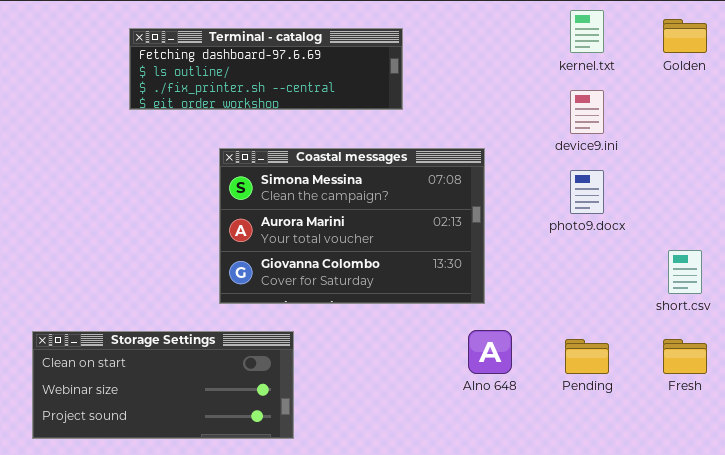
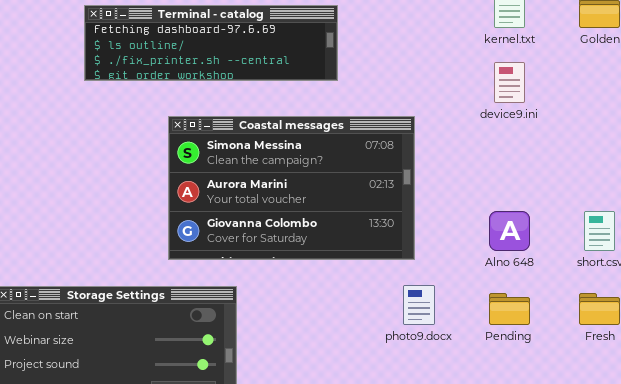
photo9.docx: [570,170,604,214] -> [403,285,435,325], moved
Alno 648: [468,330,512,374] -> [489,211,530,251], moved

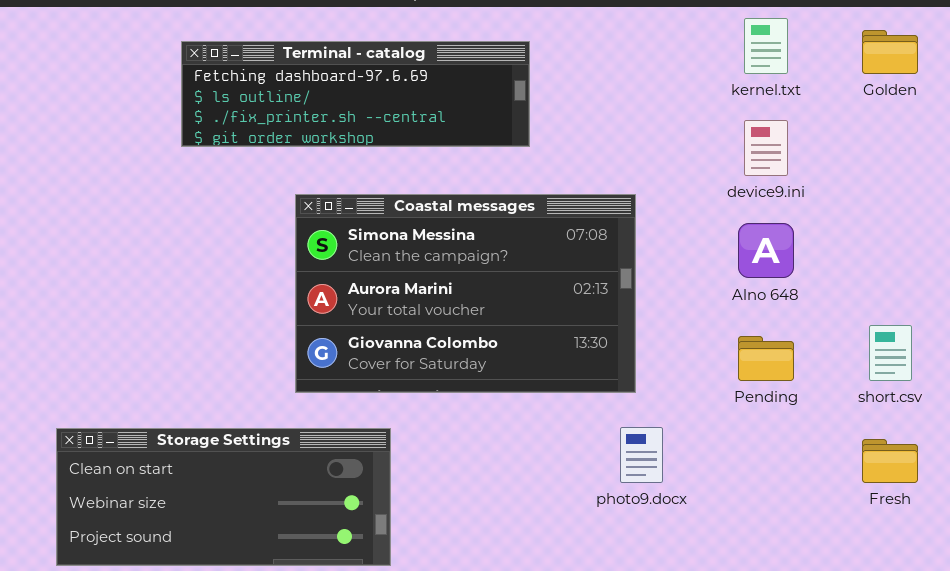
Alno 648: [489,211,530,251] -> [738,223,794,278], moved
Pending: [489,293,530,325] -> [738,336,794,381], moved

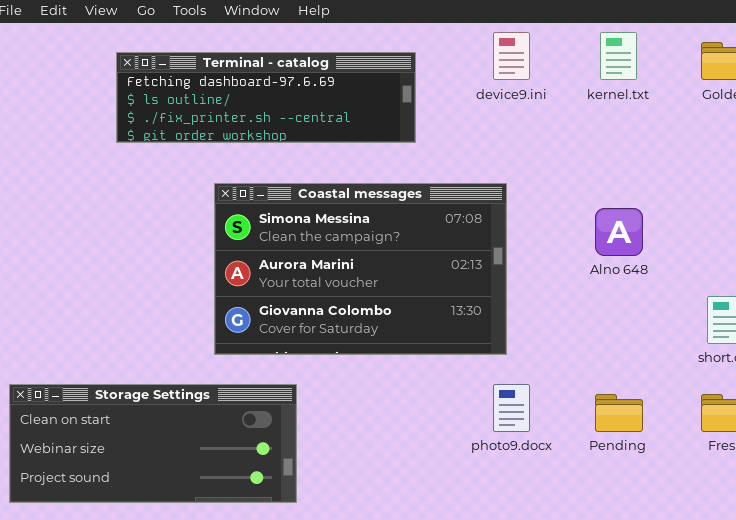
device9.ini: [744,120,788,176] -> [493,32,530,80], moved
Pending: [738,336,794,381] -> [595,394,643,432], moved

